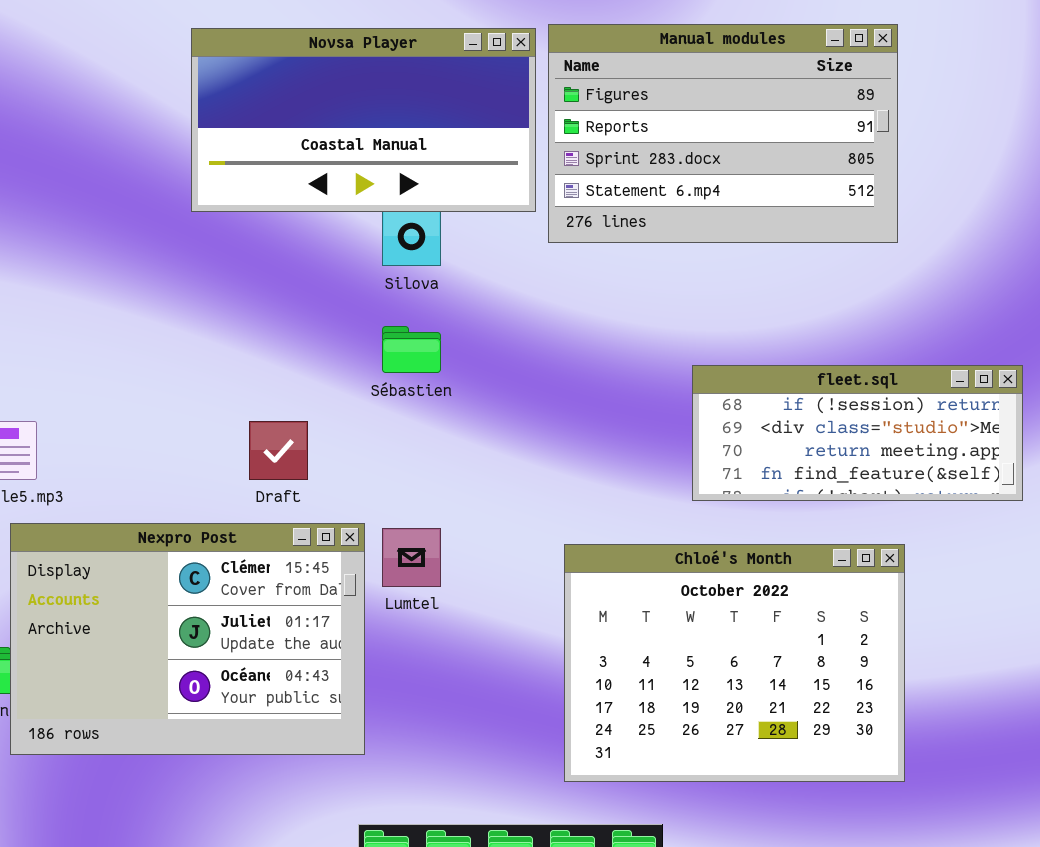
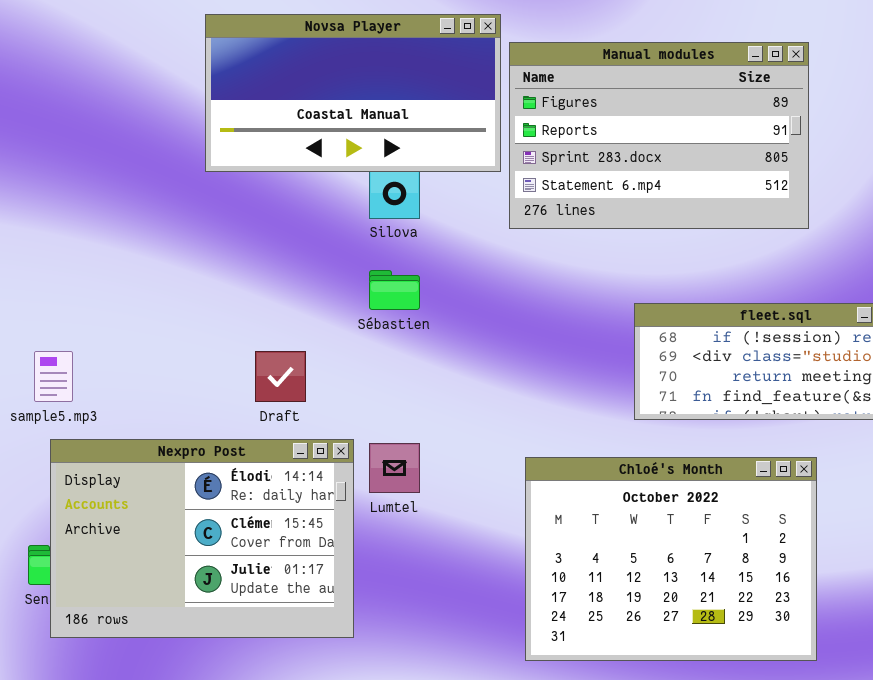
Manual modules: [548,24,898,243] -> [509,42,809,229], moved
Nexpro Post: [10,523,365,755] -> [50,439,354,638], scrolled up 1 row

